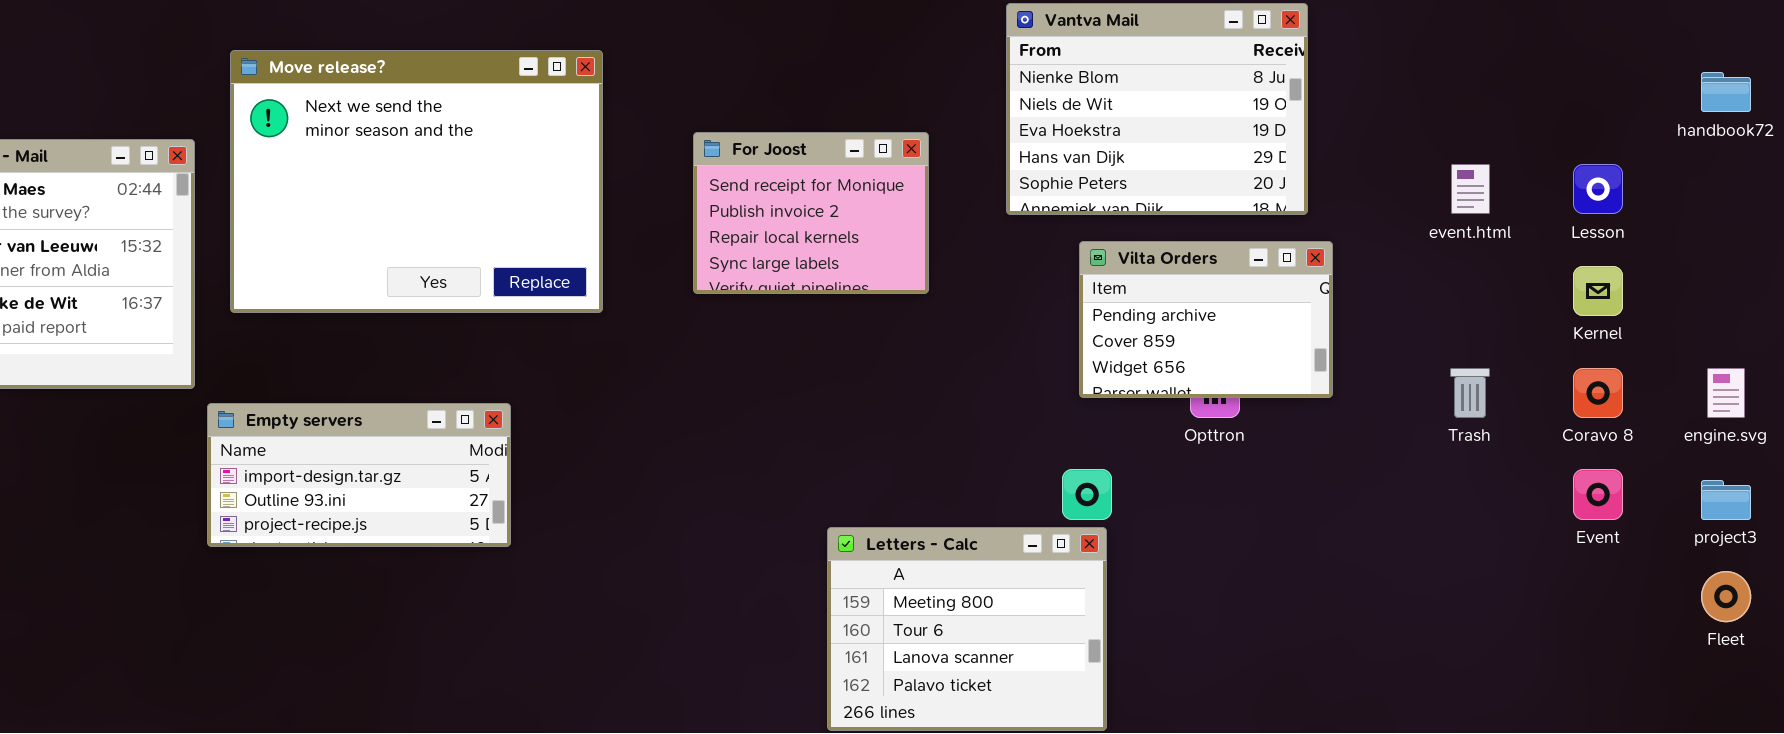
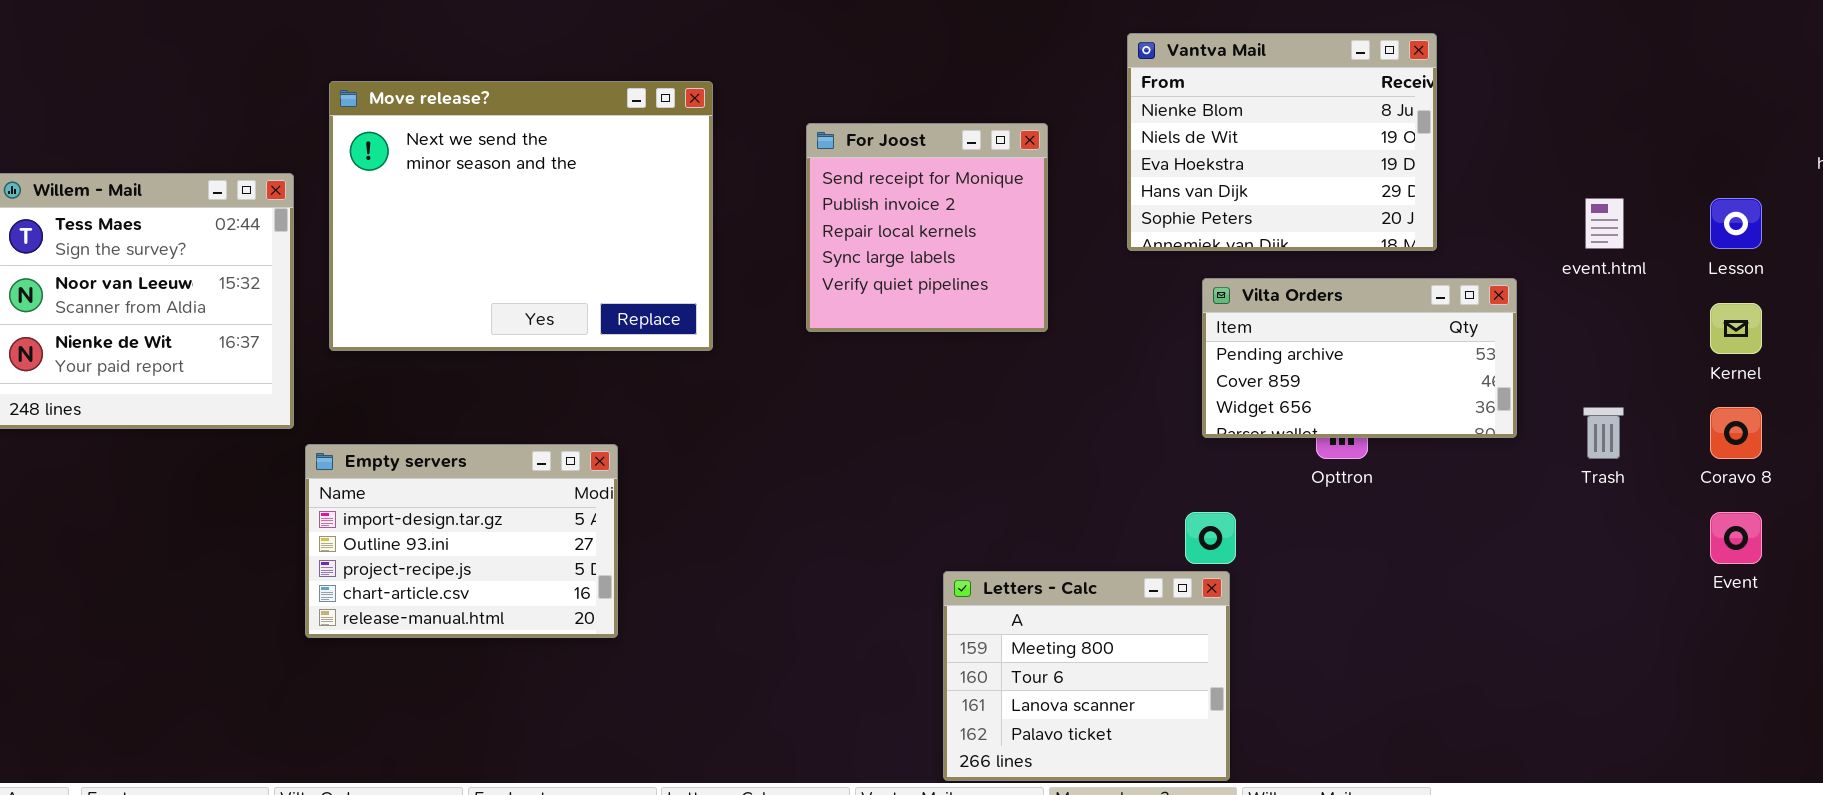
For Joost: [693,132,929,294] -> [806,123,1048,332], resized
Vilta Orders: [1079,241,1333,398] -> [1202,278,1517,438], resized
Empty servers: [207,403,511,547] -> [305,444,618,638], resized

